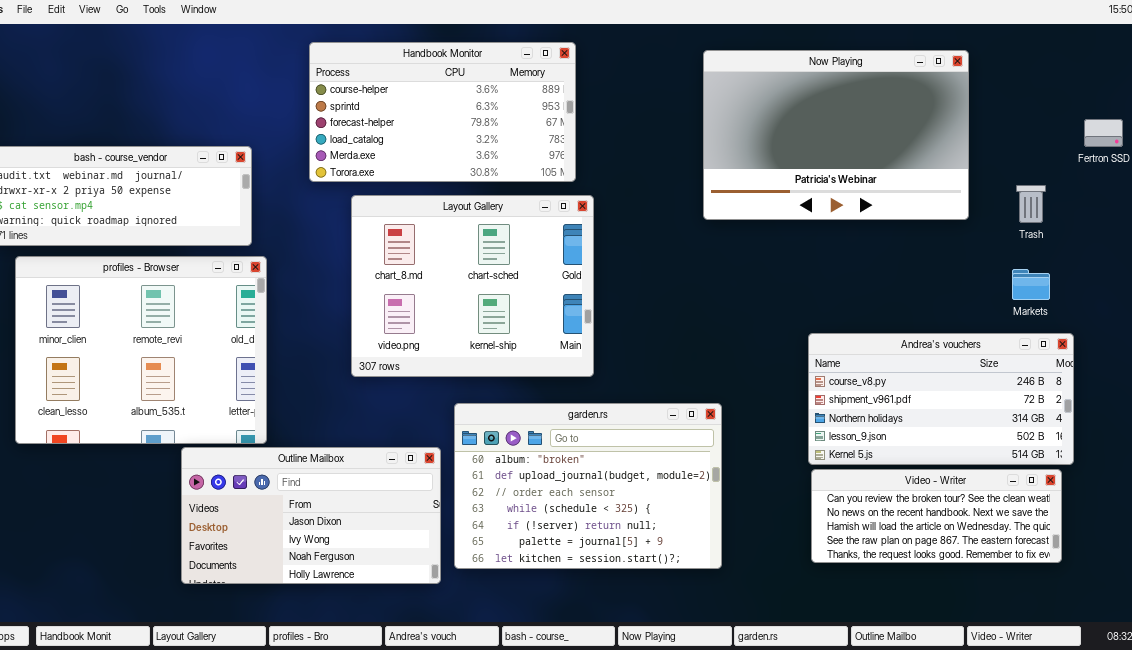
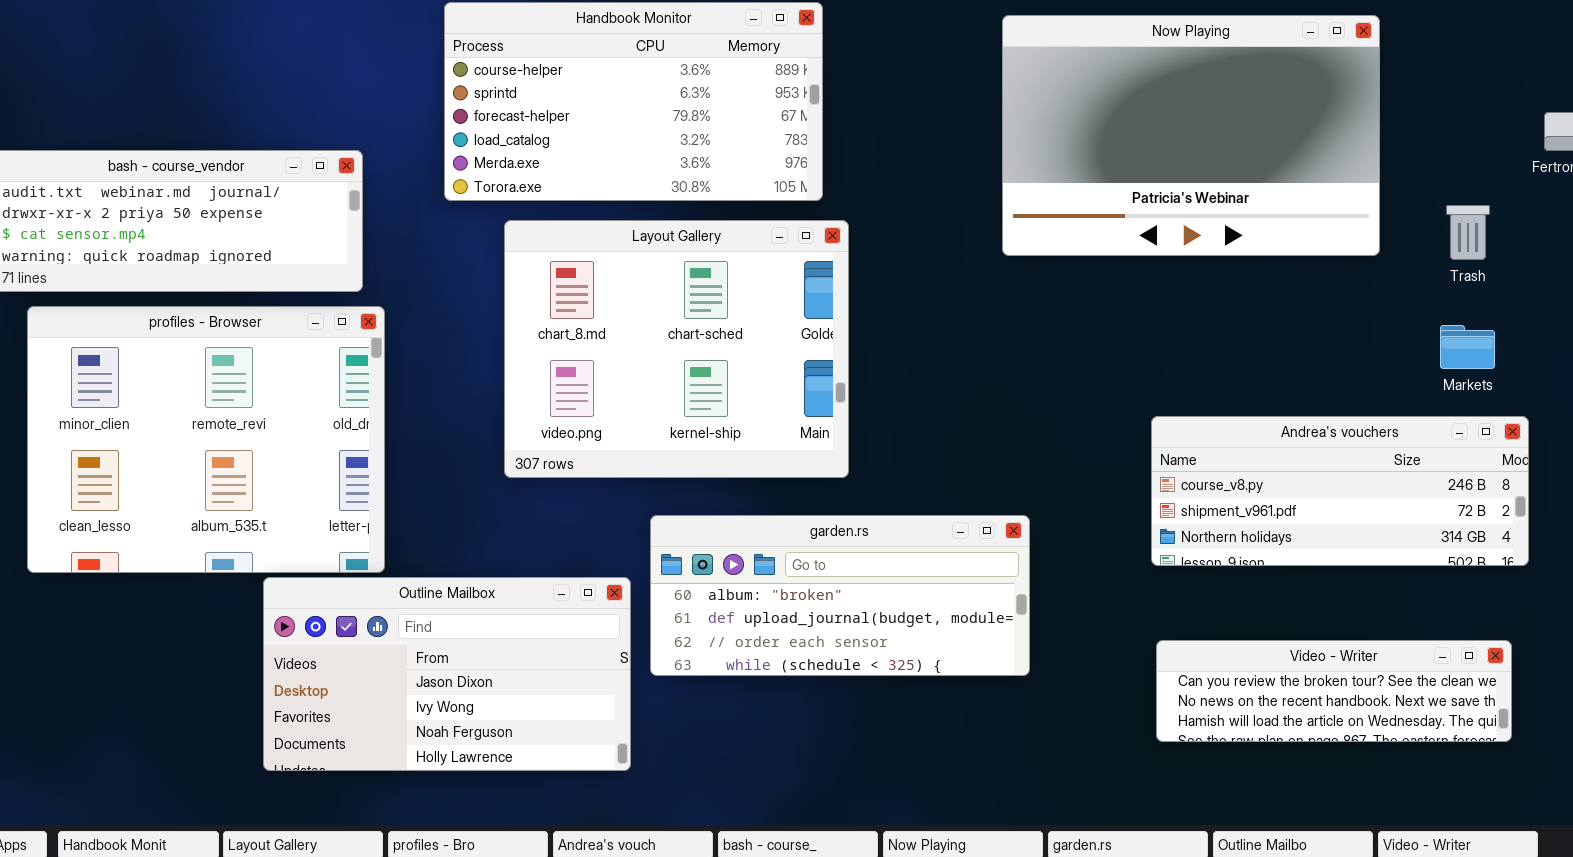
Andrea's vouchers: [808,333,1074,465] -> [1151,416,1529,566], resized
garden.rs: [454,403,722,569] -> [650,515,1030,676], resized
Video - Writer: [811,469,1062,563] -> [1156,640,1512,742], resized

